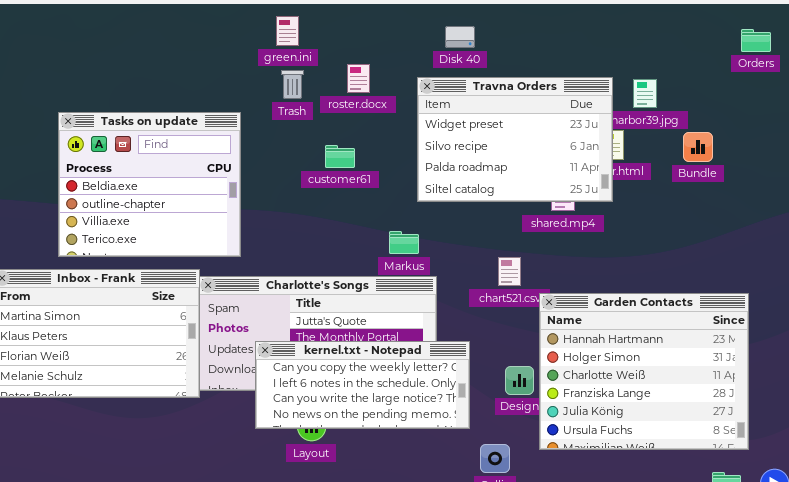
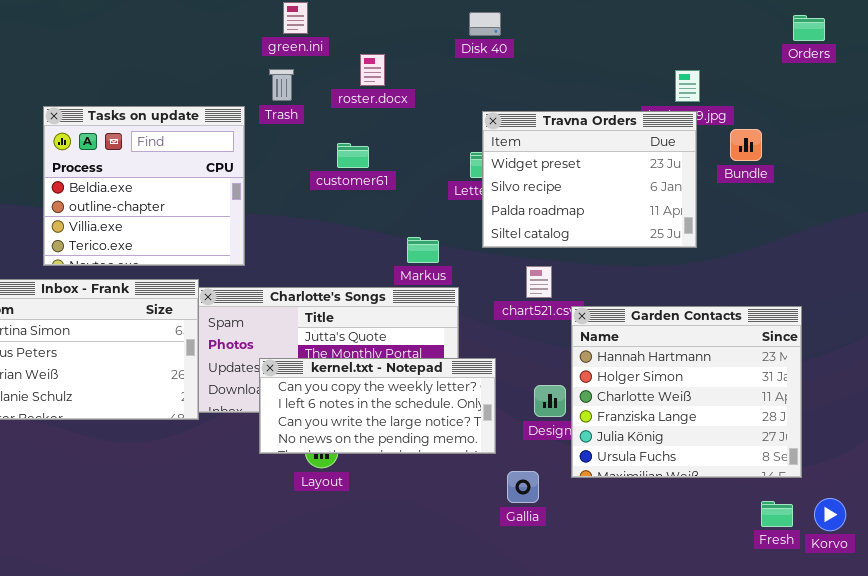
Trash: [281,70,304,99] -> [269,69,294,101], moved
Travna Orders: [417,77,613,202] -> [482,111,697,248], moved

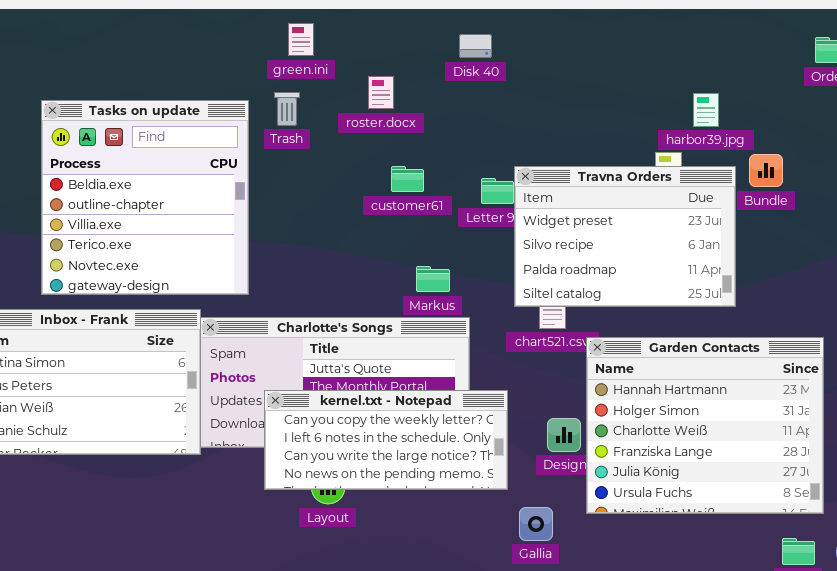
Disk 40: [469,12,501,36] -> [459,34,492,58], moved
Tasks on update: [43,106,245,266] -> [41,100,249,295], resized
Travna Orders: [482,111,697,248] -> [514,166,736,307], moved
customer61: [337,143,369,168] -> [391,166,424,192], moved

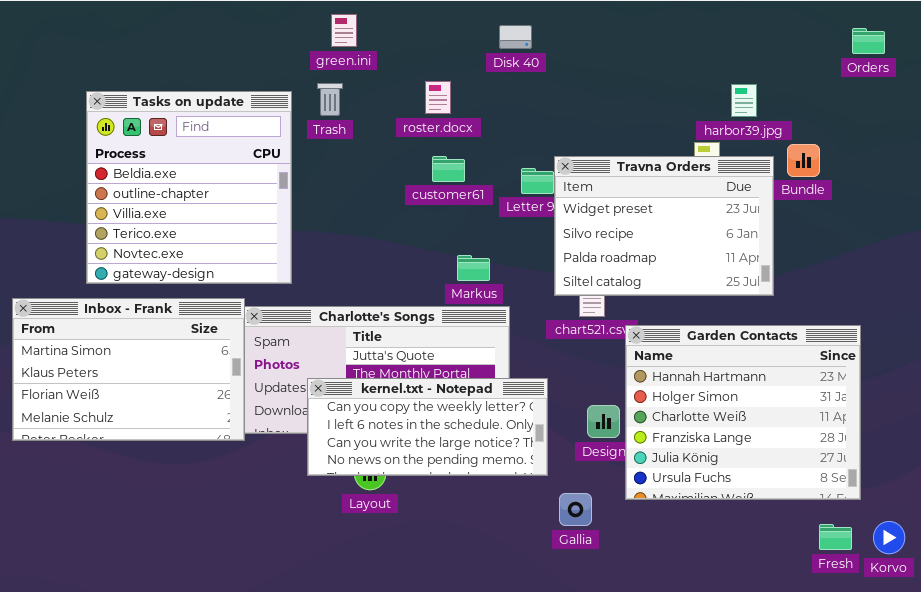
roster.docx: [368,76,394,109] -> [425,81,451,114], moved

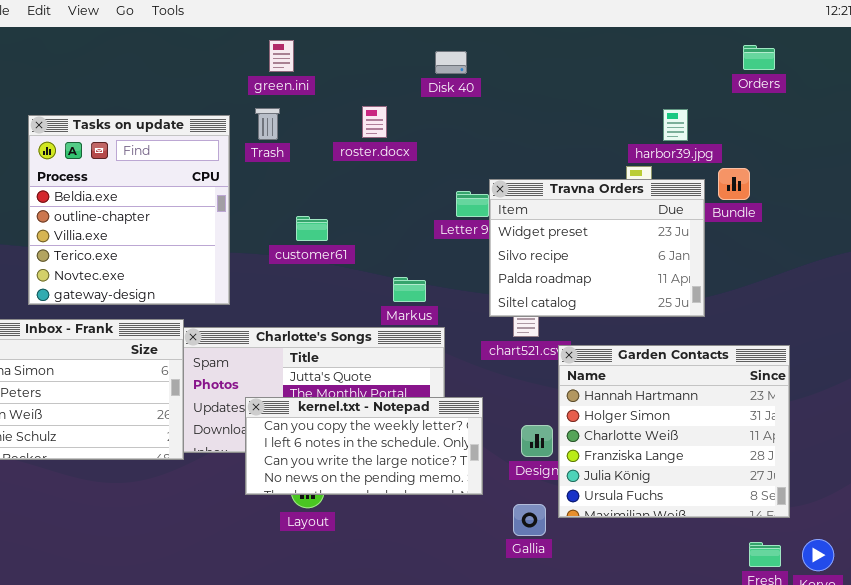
Orders: [852,28,885,54] -> [743,45,775,70], moved
customer61: [432,156,465,182] -> [296,216,328,241], moved
Gallia: [559,493,592,526] -> [513,504,546,536], moved

